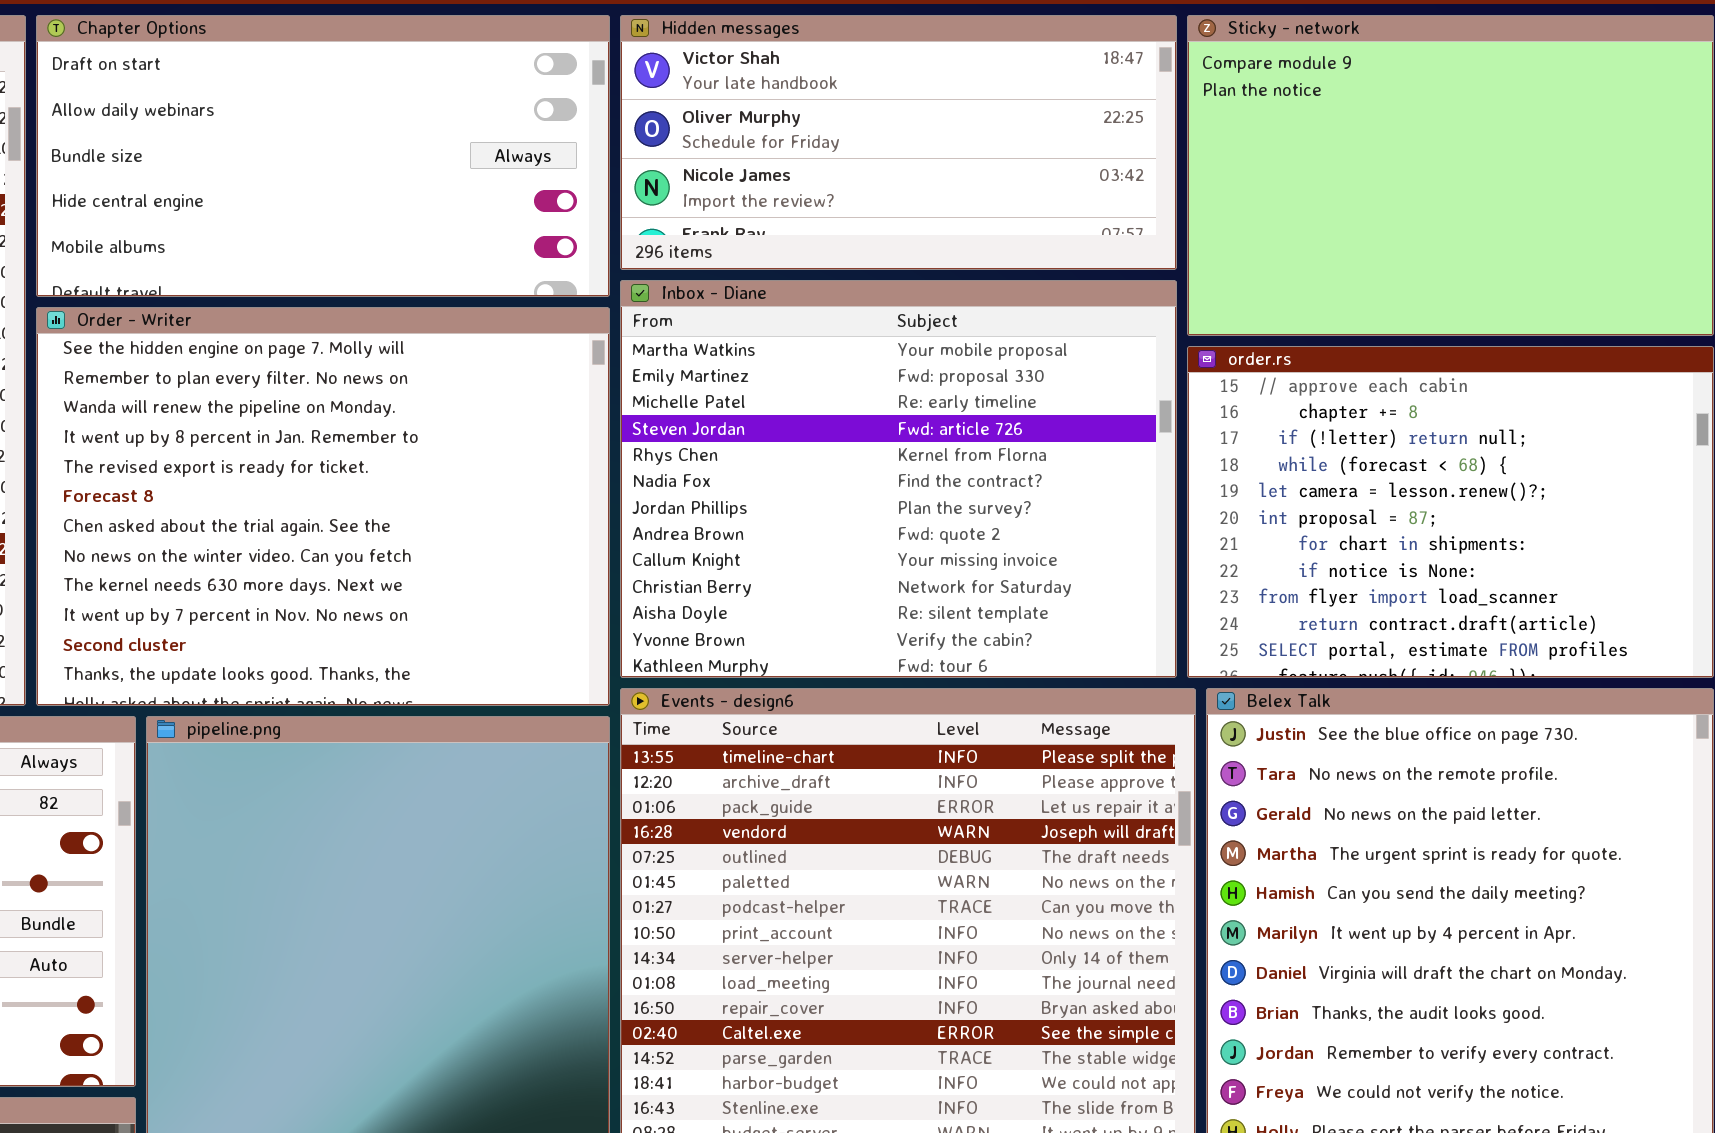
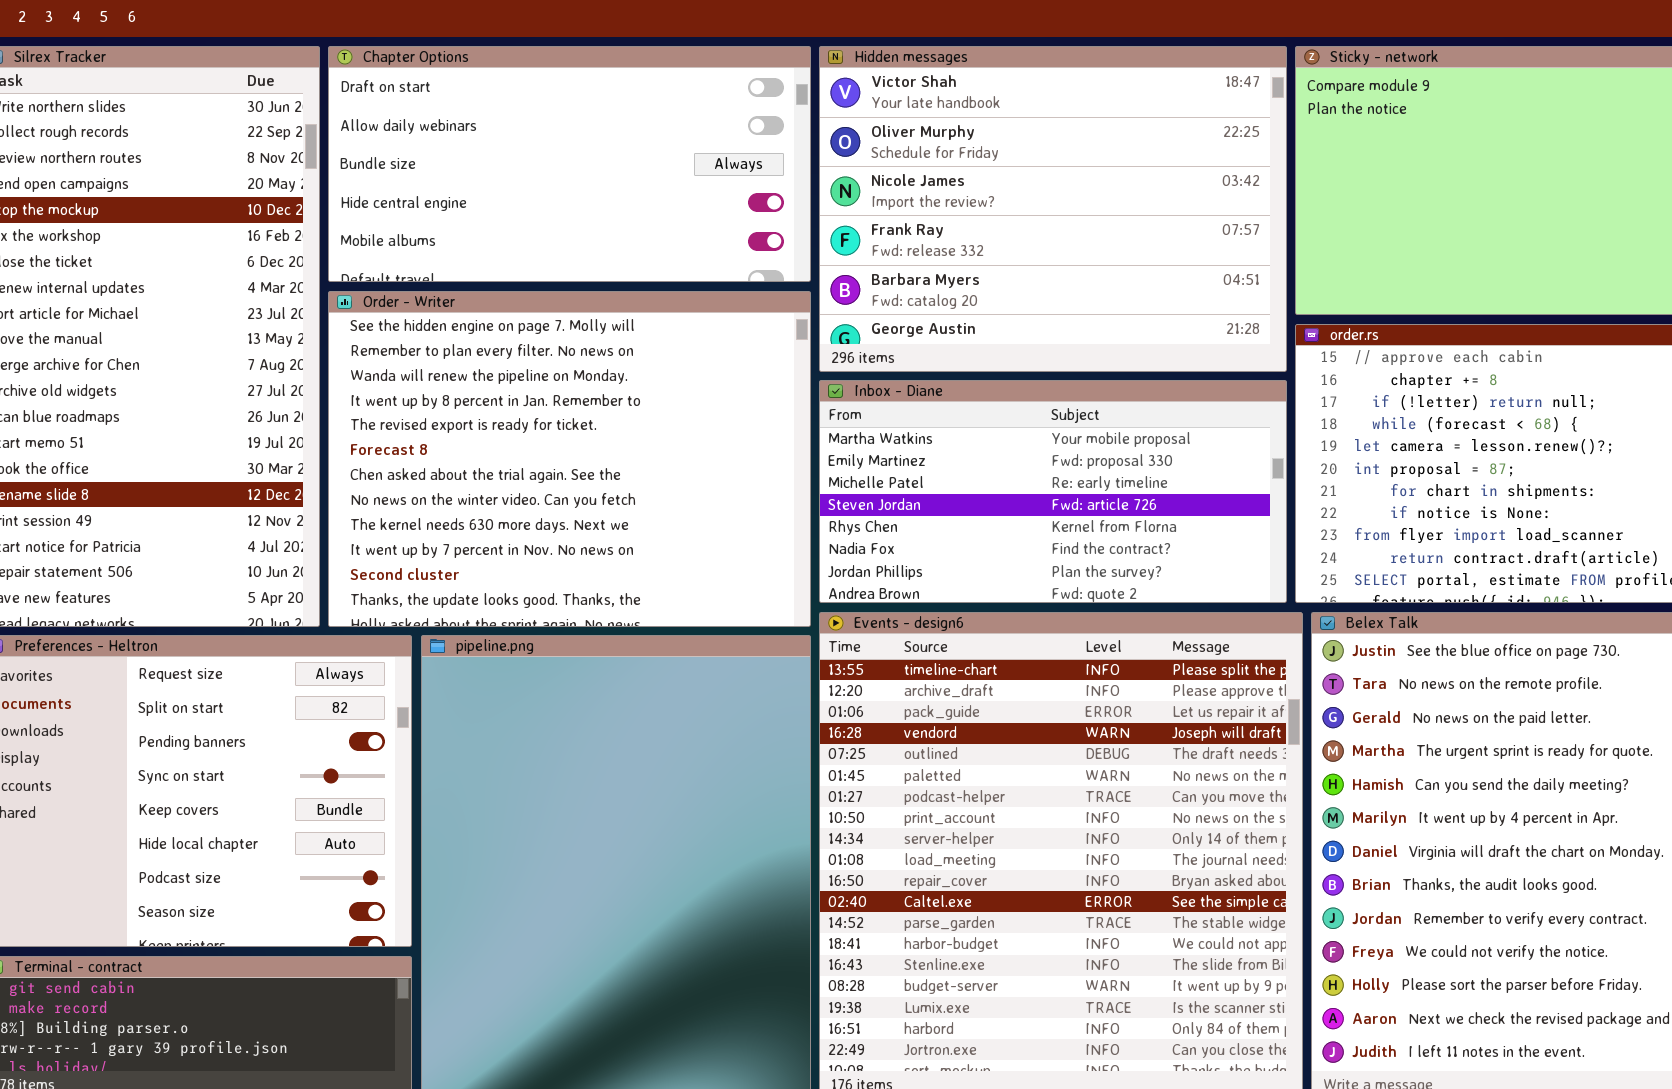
Hidden messages: [620,15,1177,270] -> [819,46,1287,372], resized
Inbox - Diane: [620,280,1177,678] -> [819,380,1287,603], resized

